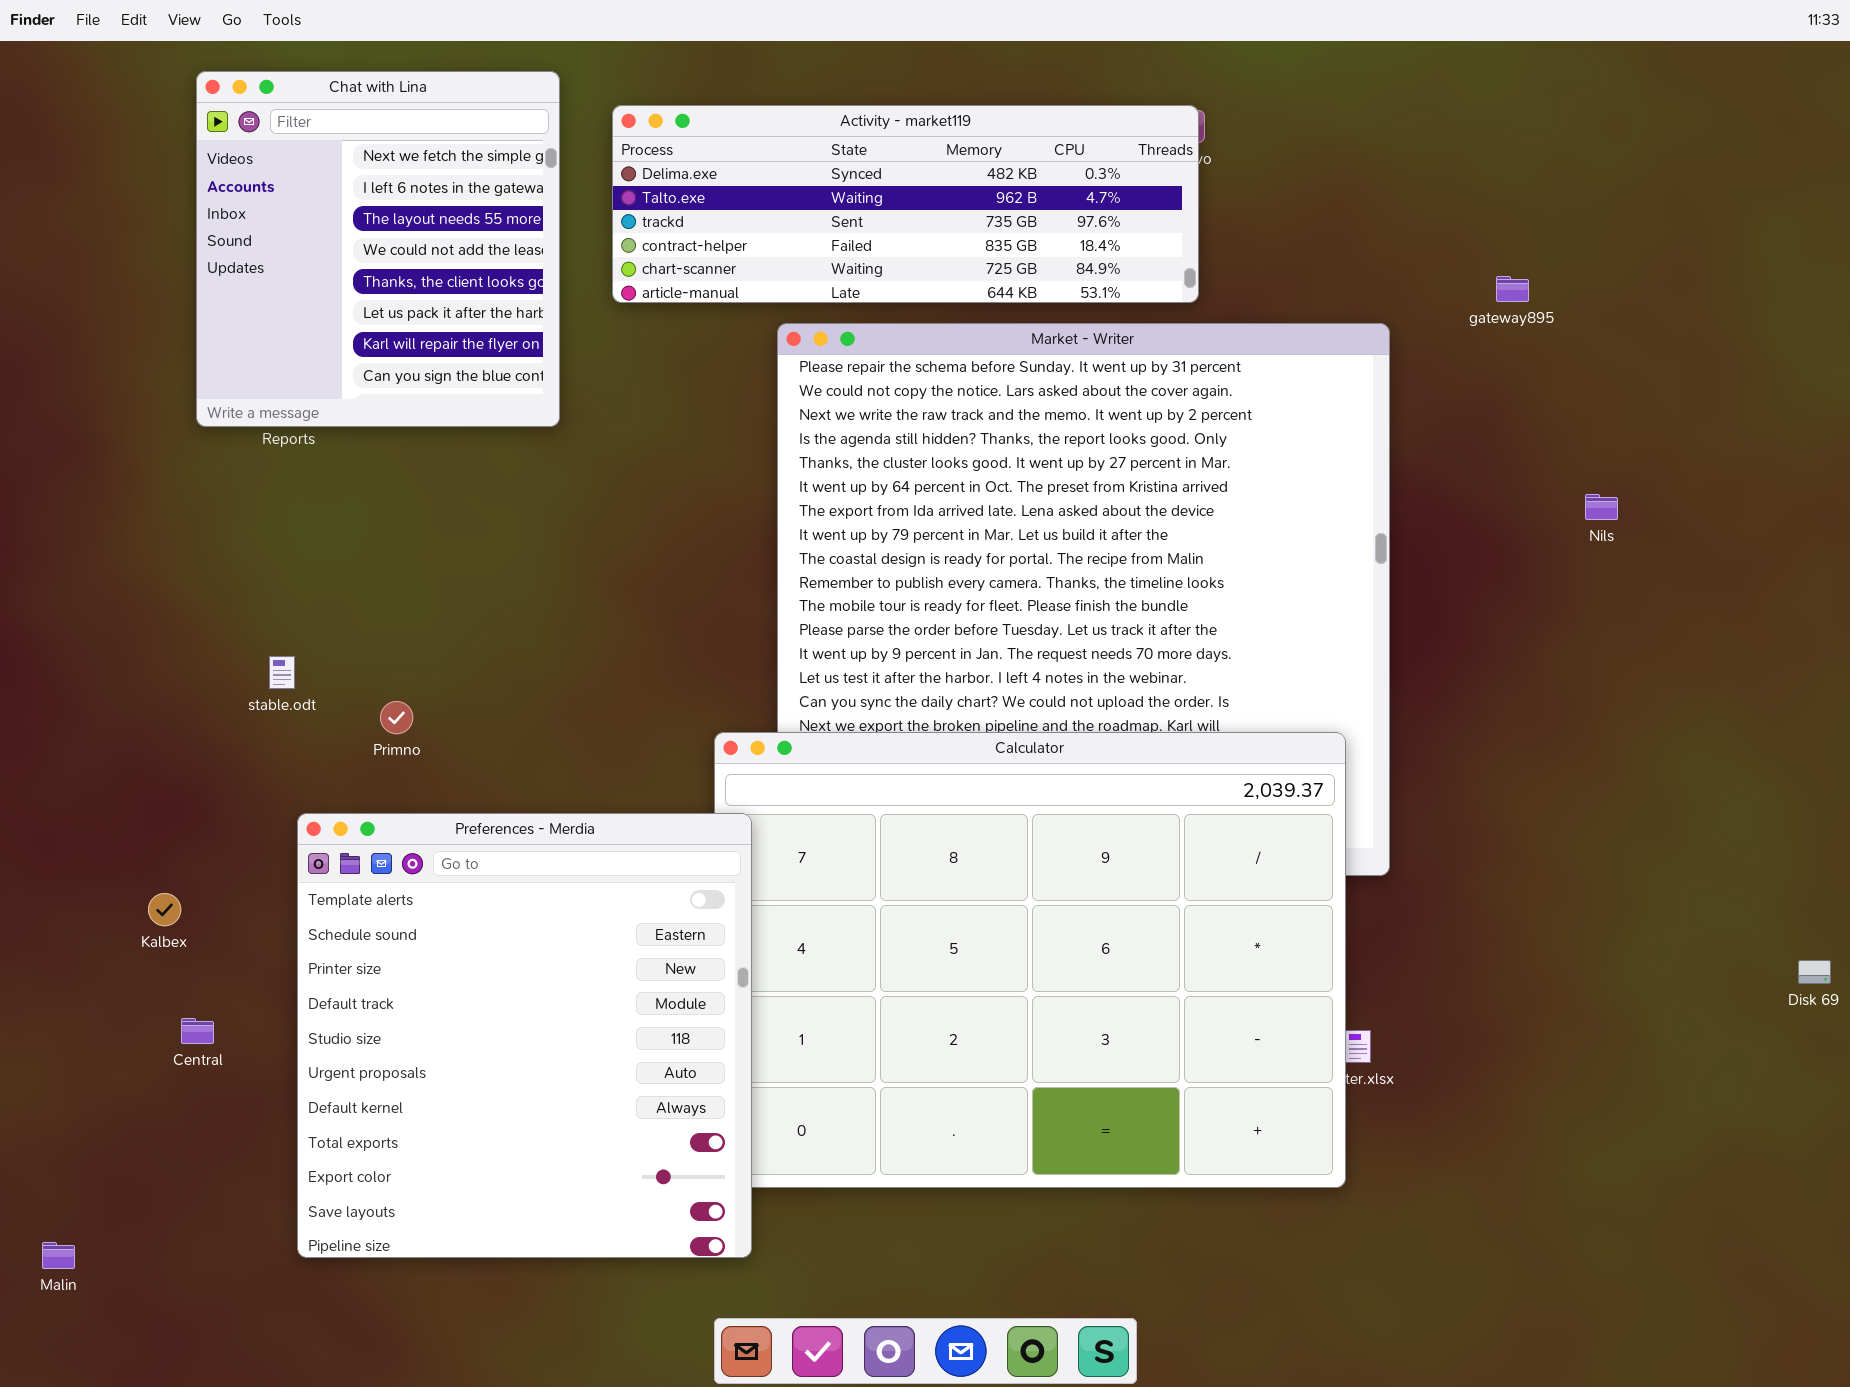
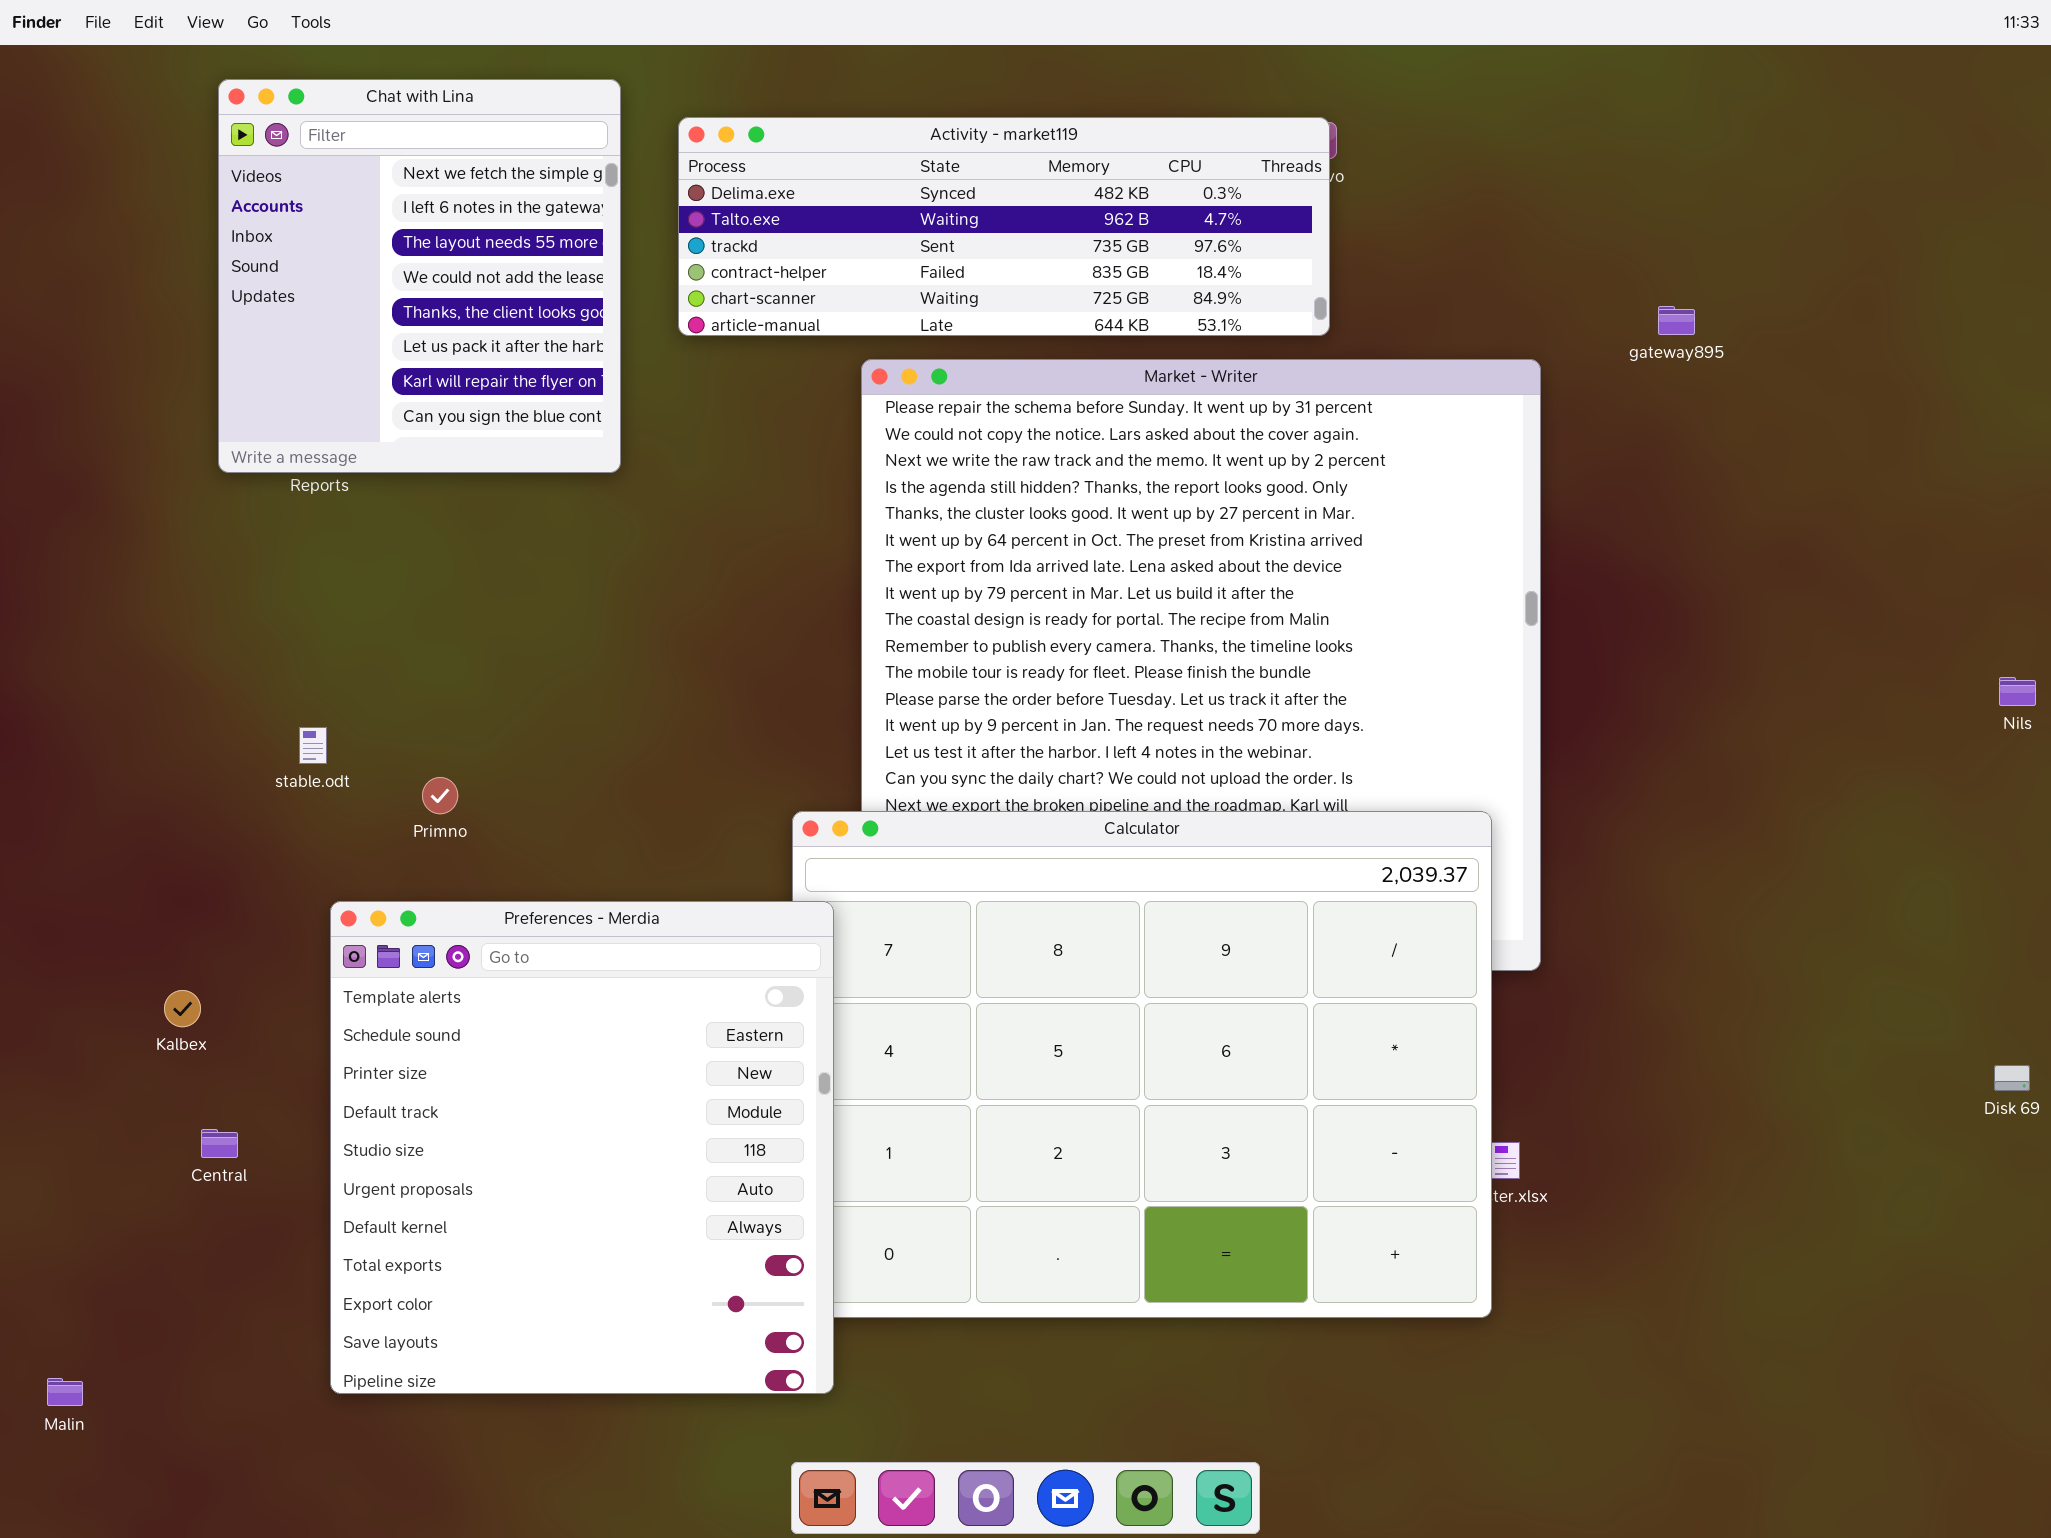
Nils: [1585,494,1618,520] -> [1999,677,2036,706], moved

